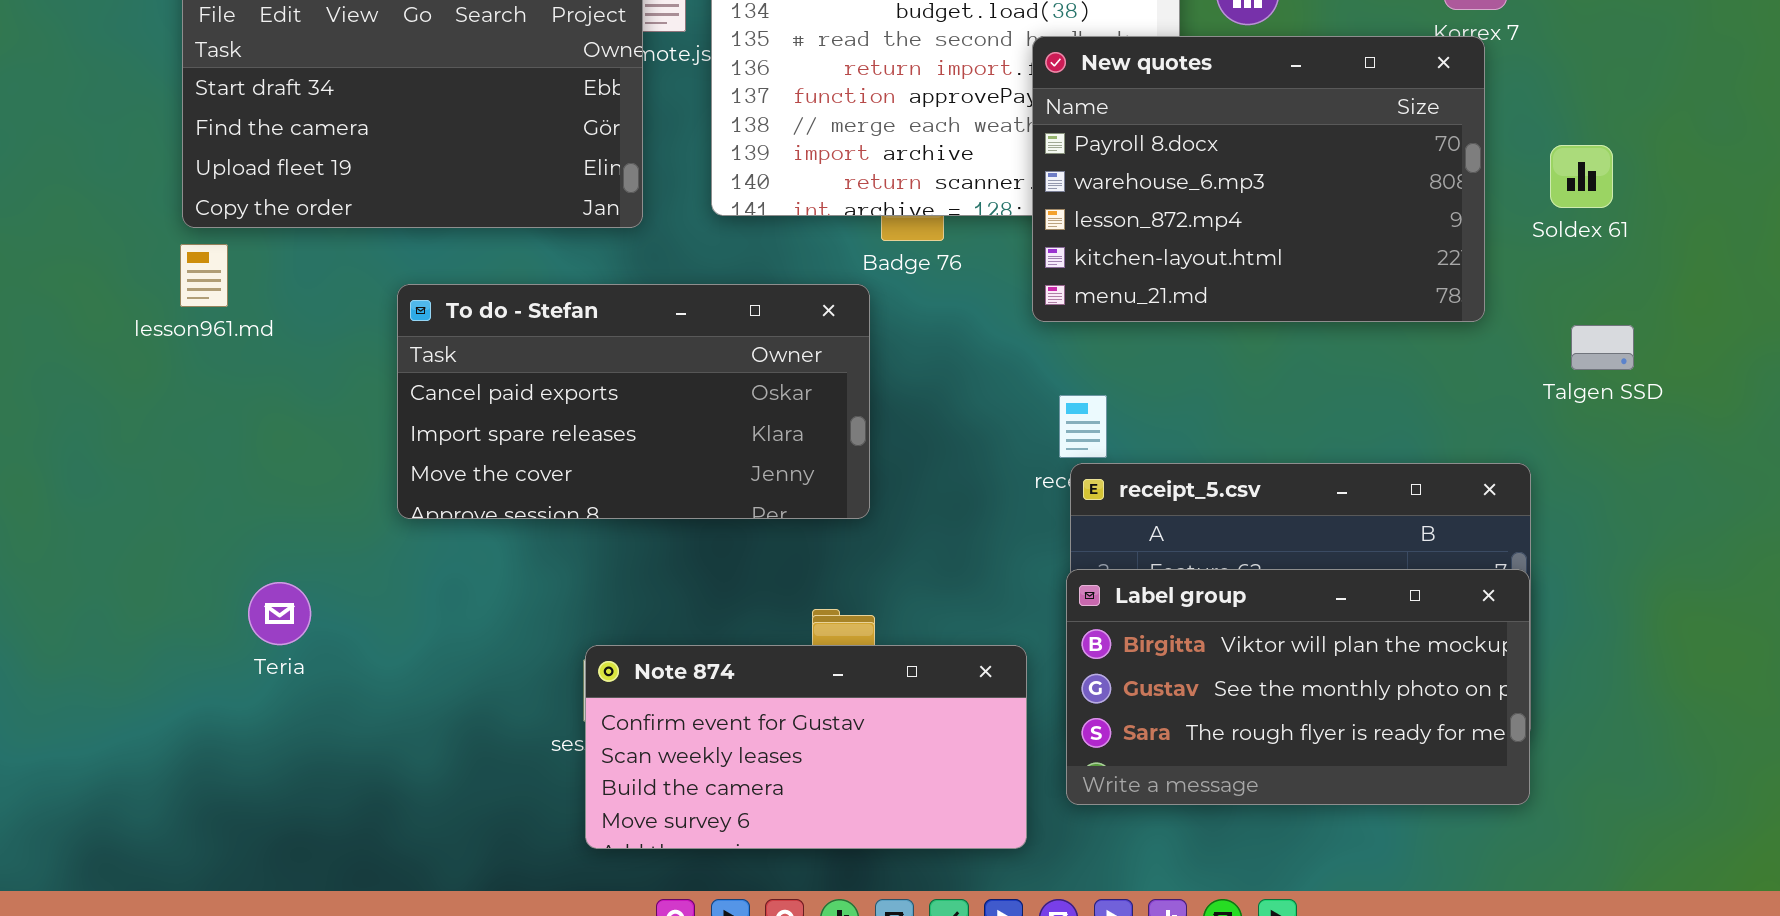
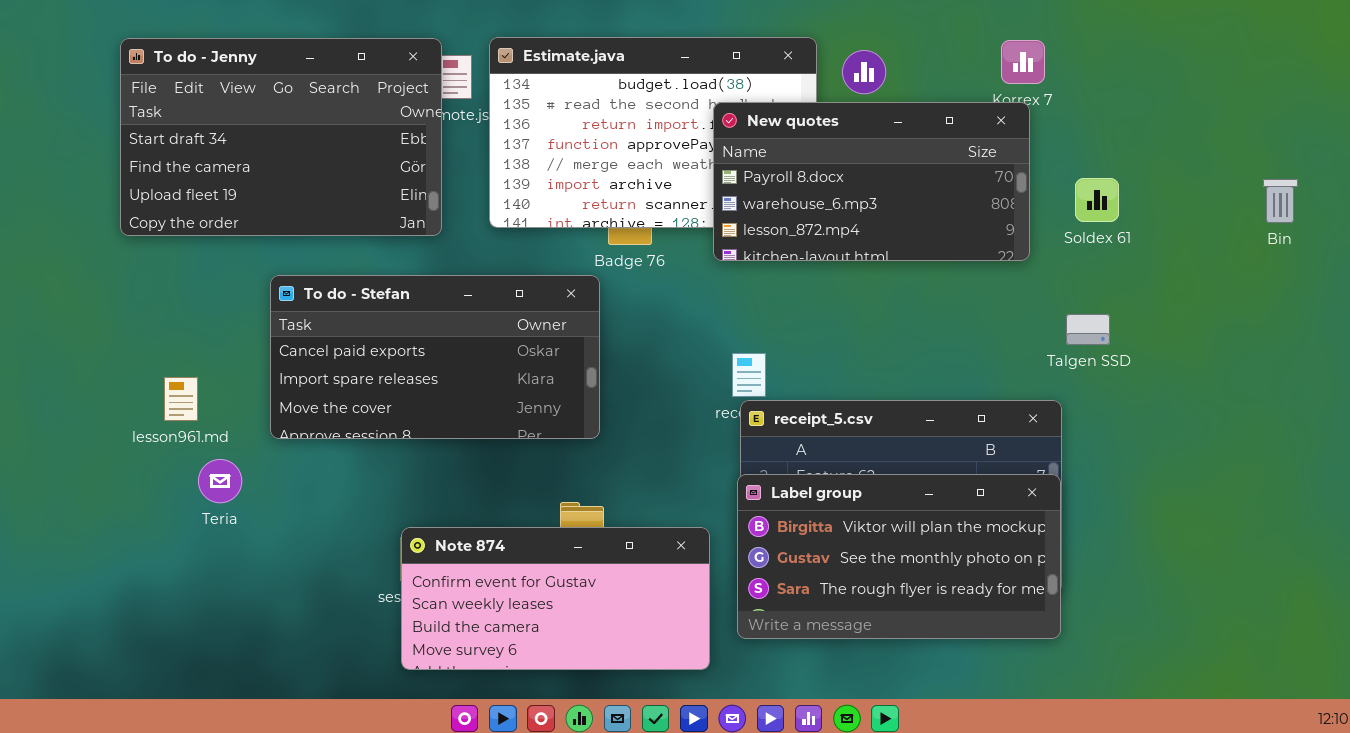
New quotes: [1032,36,1485,322] -> [713,102,1030,261], resized
lesson961.md: [180,244,228,307] -> [164,377,198,421], moved
Talgen SSD: [1571,325,1634,370] -> [1066,314,1110,345], moved
Teria: [248,582,311,645] -> [198,459,242,503], moved

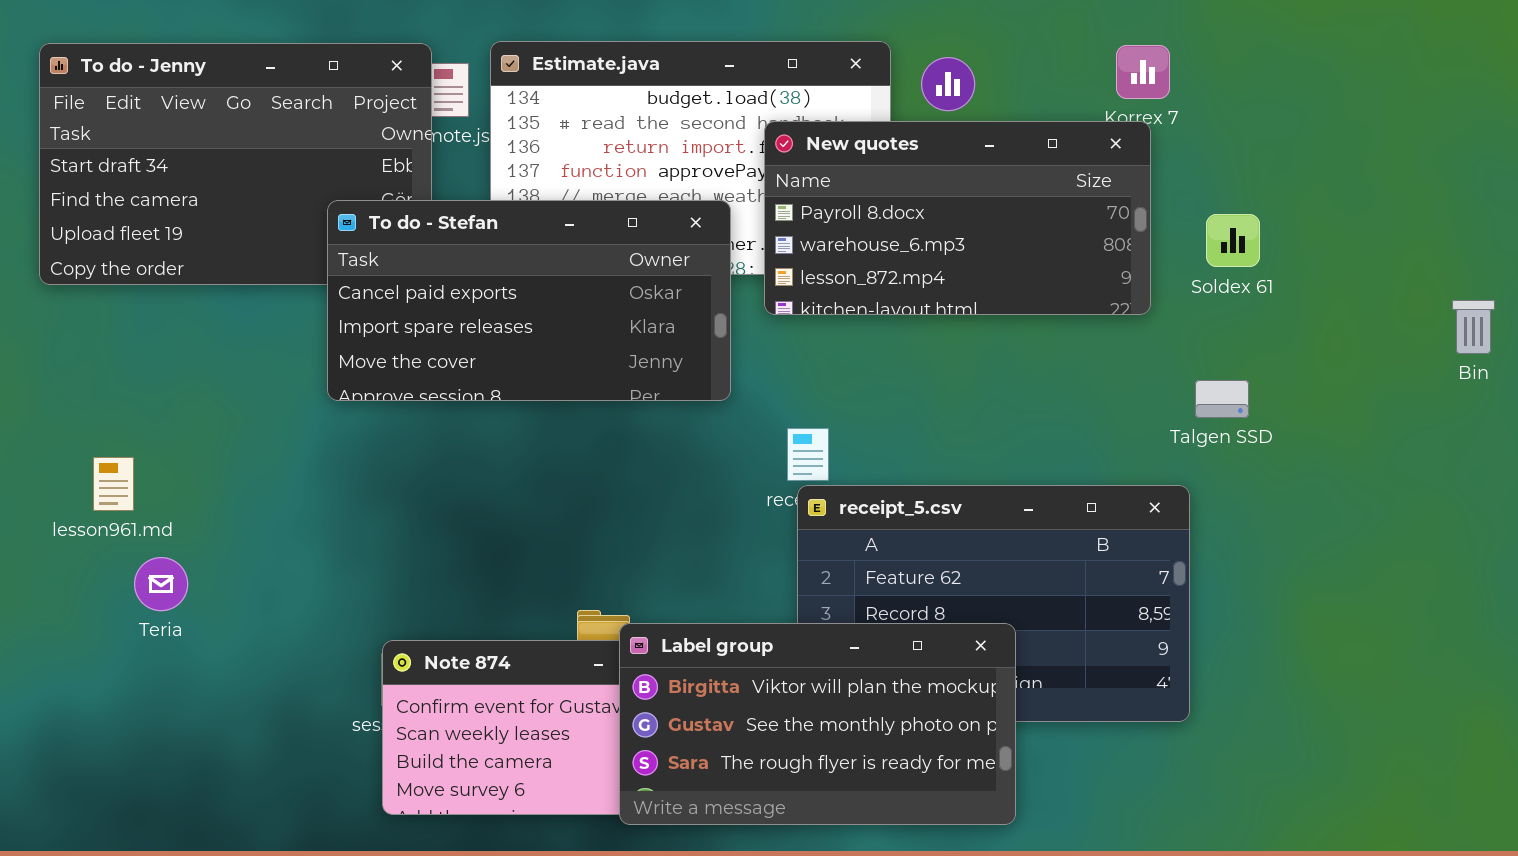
Bin: [1263,179,1298,223] -> [1452,300,1495,354], moved
To do - Stefan: [270,275,600,439] -> [327,200,731,401], moved
Label group: [737,474,1061,639] -> [619,623,1016,825], moved

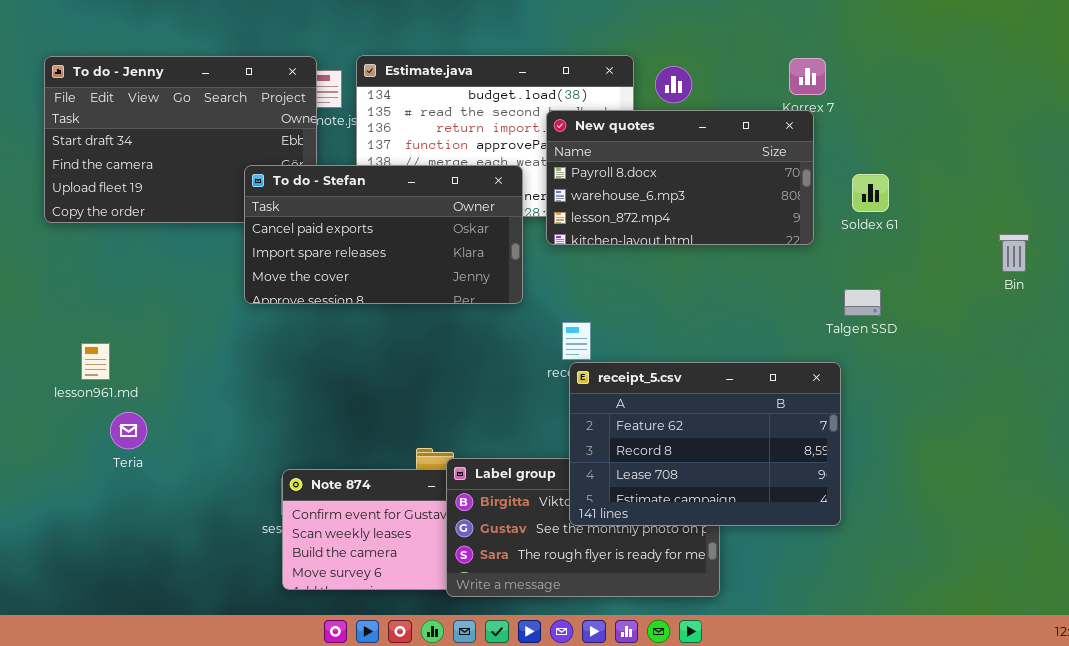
Bin: [1452,300,1495,354] -> [999,234,1029,272], moved
receipt_5.csv: [797,485,1190,722] -> [569,362,841,526], raised

